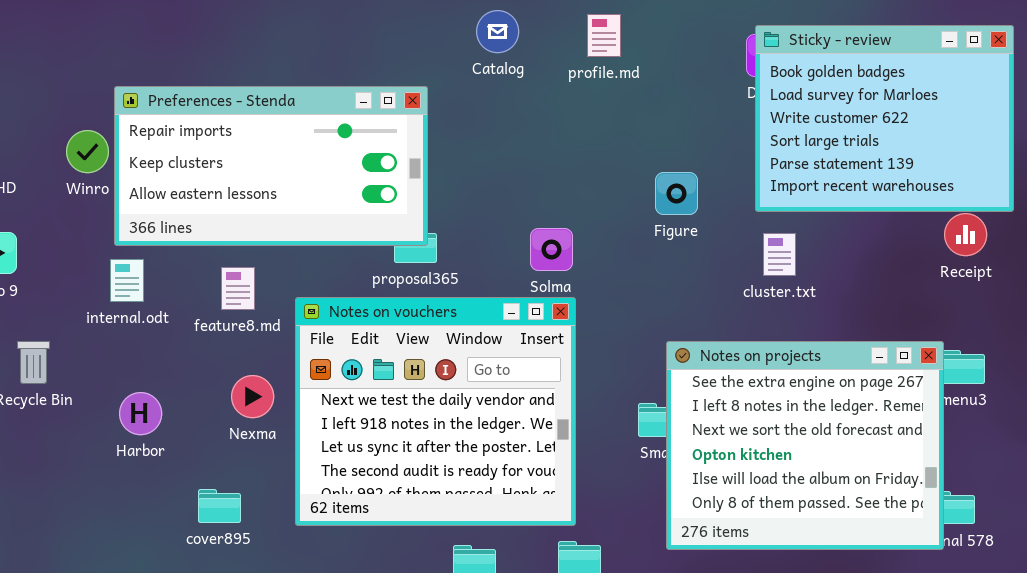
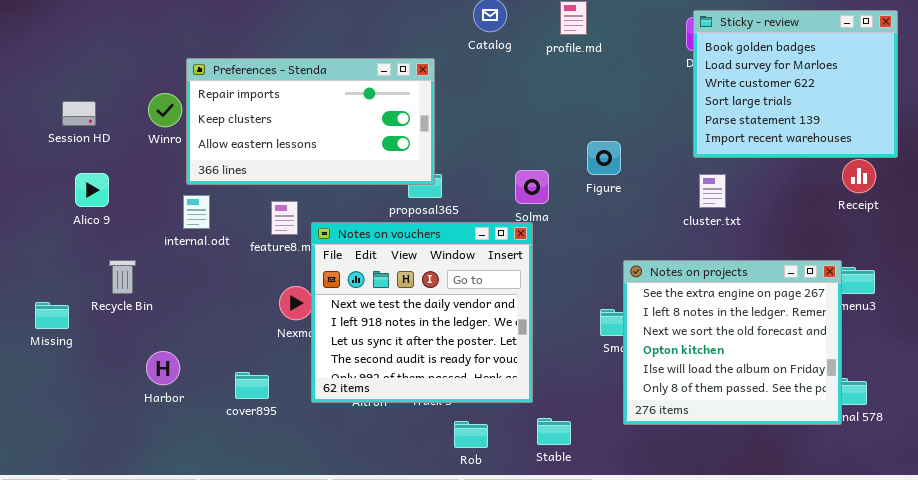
Figure: [655,172,698,215] -> [587,141,621,175], moved
Notes on vouchers: [295,297,576,526] -> [311,222,533,403], moved
Harbor: [119,392,162,435] -> [146,351,180,385], moved
cover895: [198,489,241,523] -> [235,372,269,399], moved

